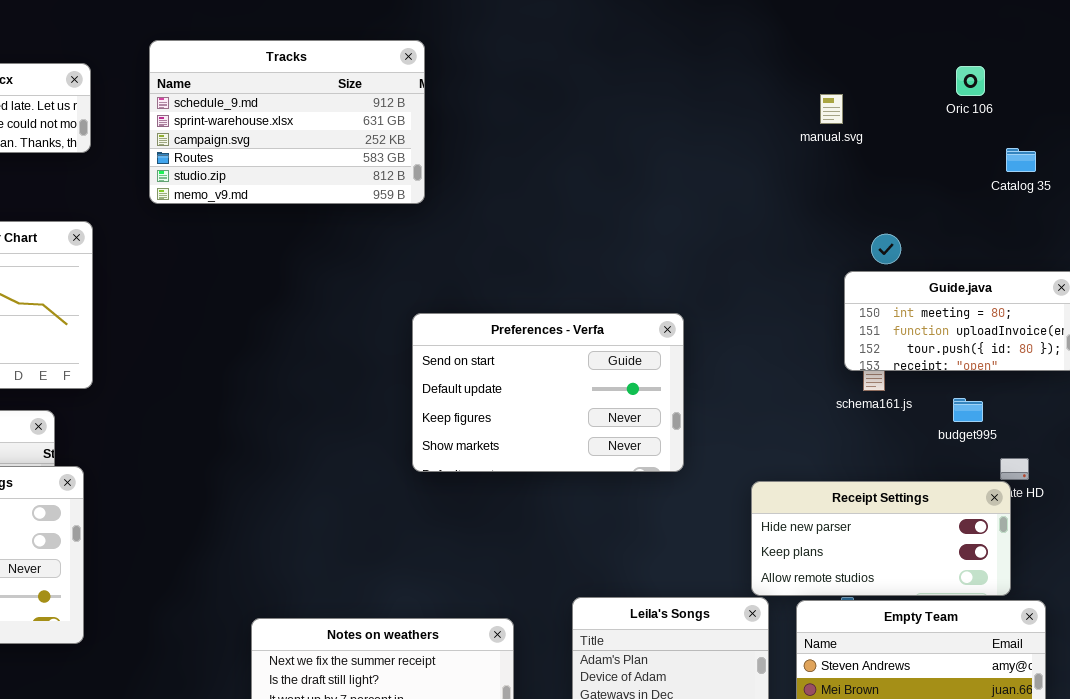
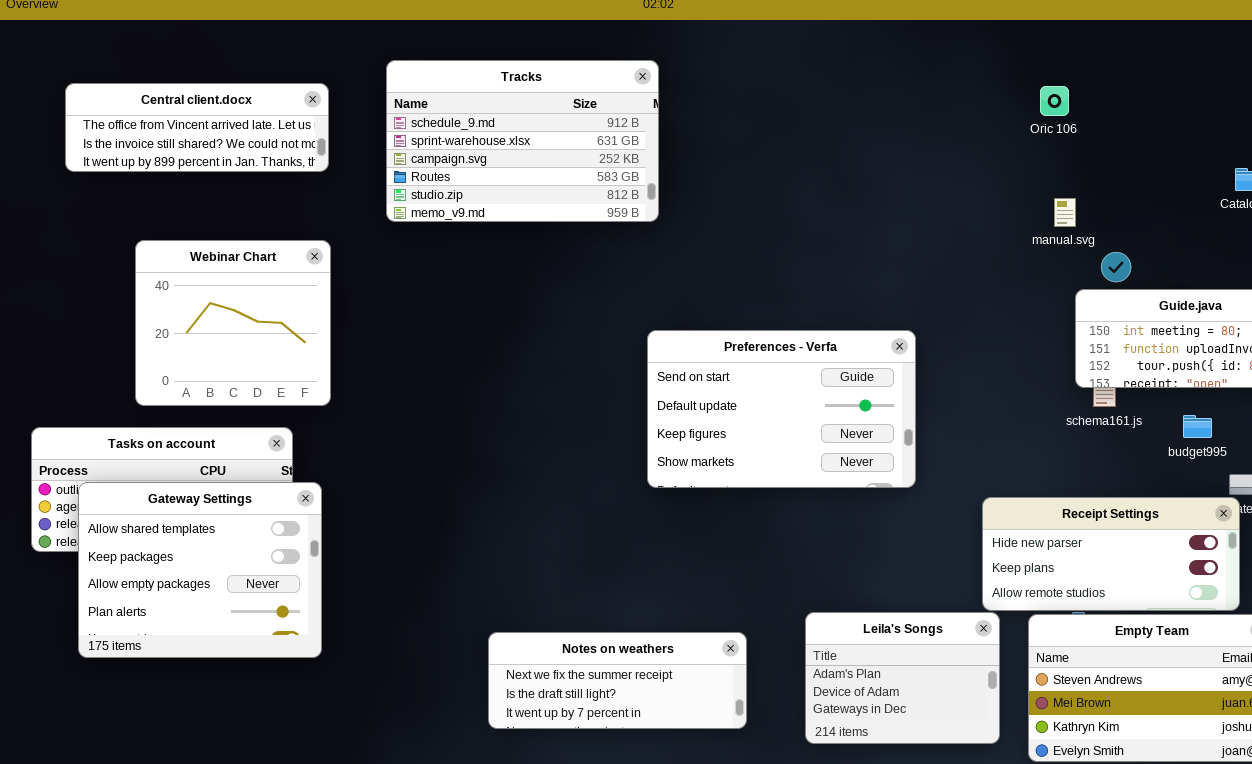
Oric 106: [956,66,985,96] -> [1040,86,1069,116], moved
manual.svg: [820,94,843,124] -> [1054,198,1076,227], moved

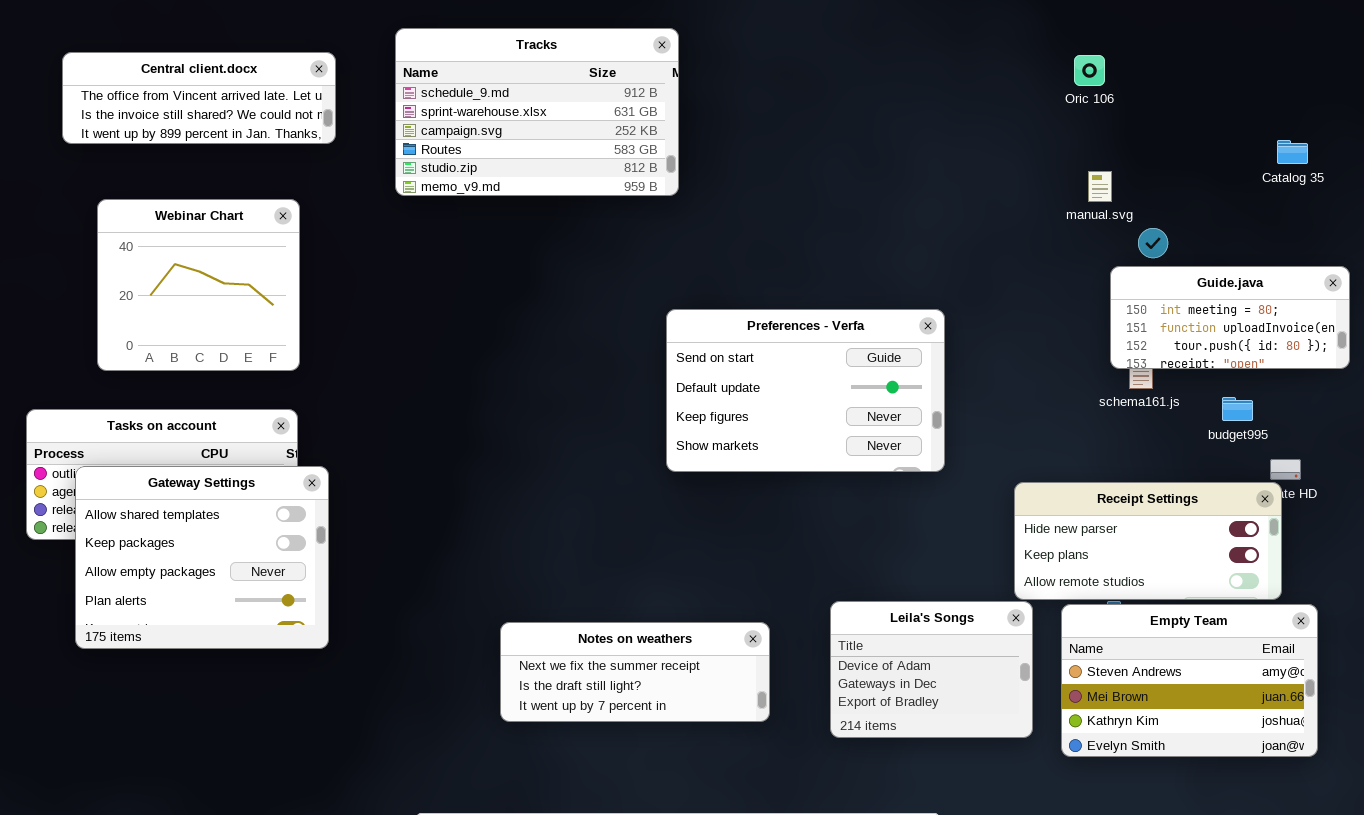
Webinar Chart: [135,240,331,406] -> [97,199,300,371], moved
Leila's Songs: [805,612,1000,744] -> [830,601,1033,738], scrolled down 1 row

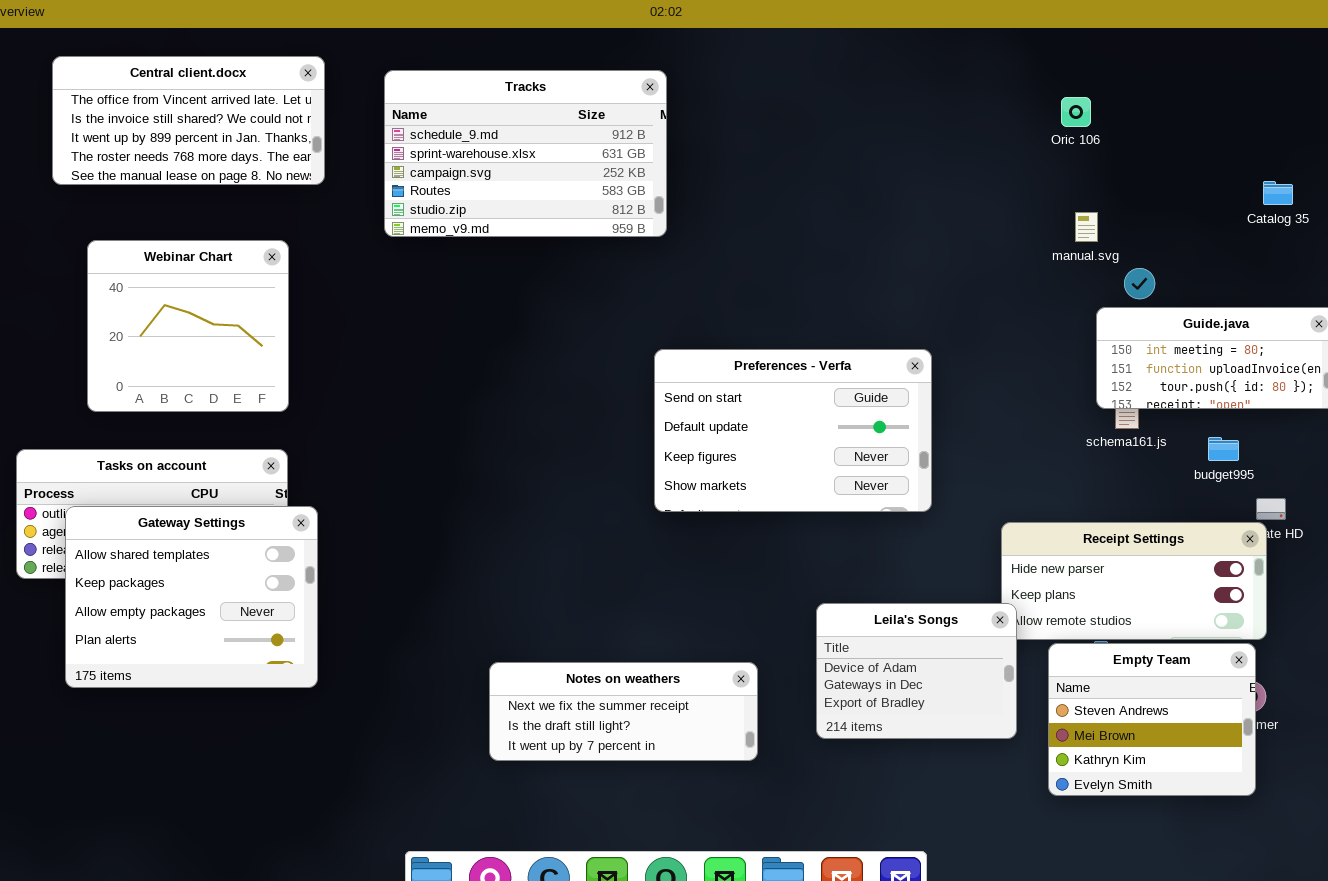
Central client.docx: [62,52,336,144] -> [52,56,325,185], resized
Leila's Songs: [830,601,1033,738] -> [816,603,1017,739], moved
Empty Team: [1061,604,1318,757] -> [1048,643,1256,796], resized

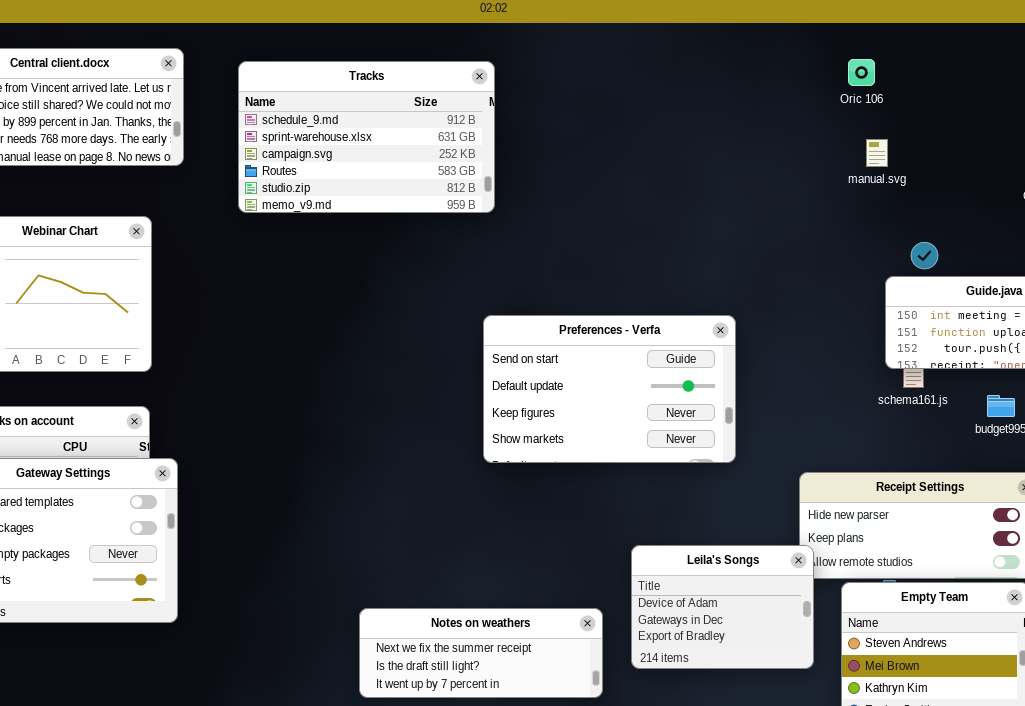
Oric 106: [1061,97,1091,127] -> [848,59,875,86], moved
manual.svg: [1075,212,1098,242] -> [866,139,888,167], moved
Notes on weathers: [489,662,758,761] -> [359,608,603,698], moved

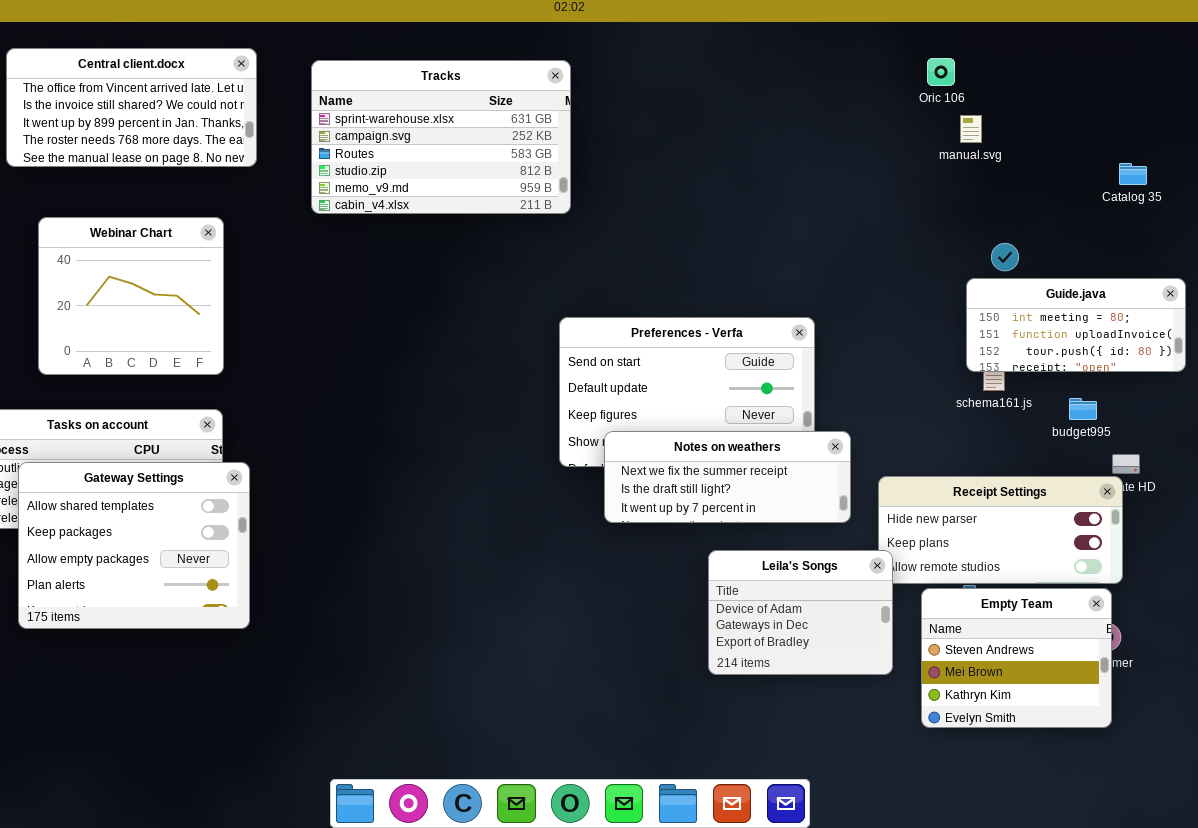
Tracks: [238,61,495,213] -> [311,60,571,214], scrolled down 1 row
manual.svg: [866,139,888,167] -> [960,115,982,143], moved
Notes on weathers: [359,608,603,698] -> [604,431,851,523], moved

